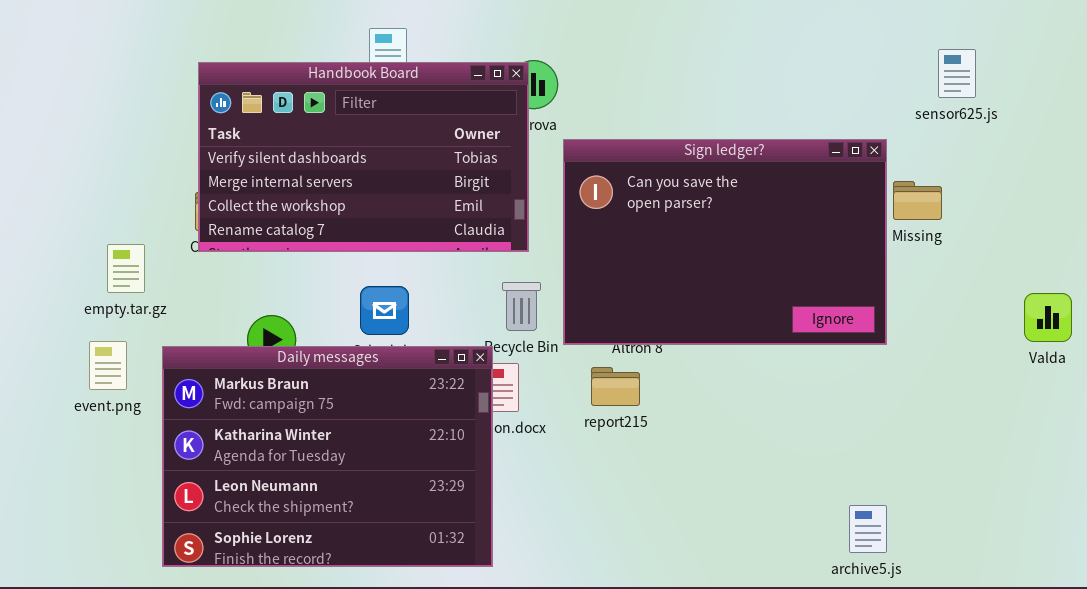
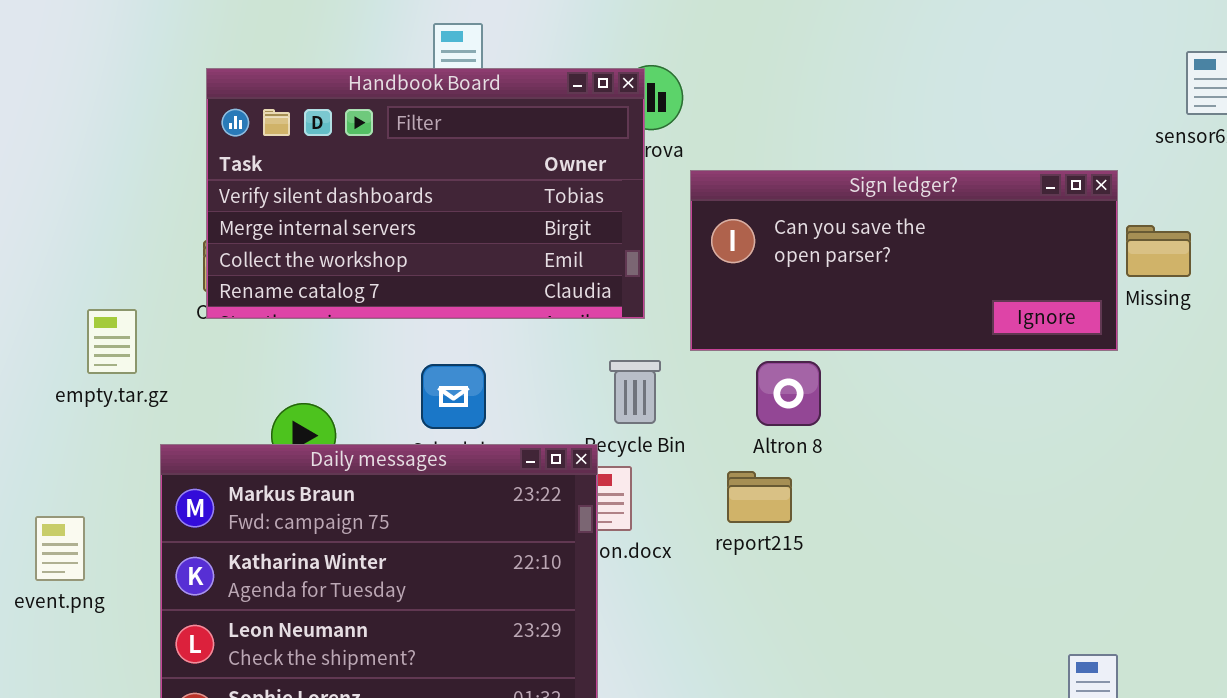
Sign ledger?: [563,139,887,345] -> [690,170,1118,351], resized
event.png: [89,341,127,390] -> [35,516,85,581], moved

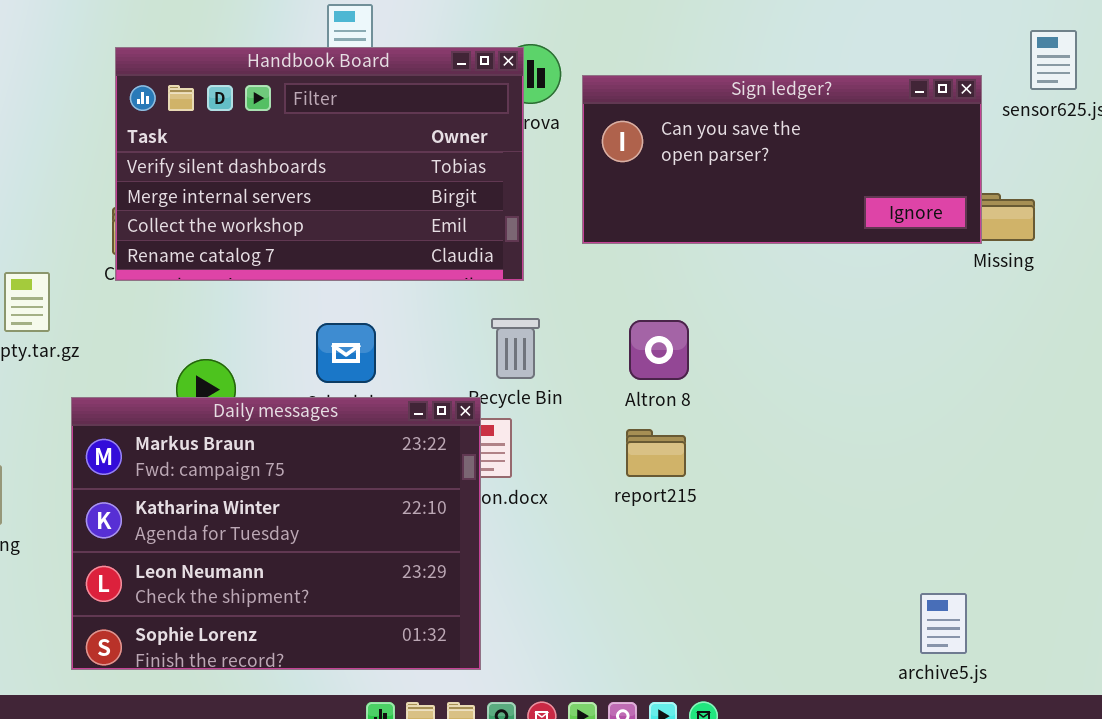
Sign ledger?: [690,170,1118,351] -> [582,75,982,244], moved
report215: [727,471,792,523] -> [626,429,686,477], moved

